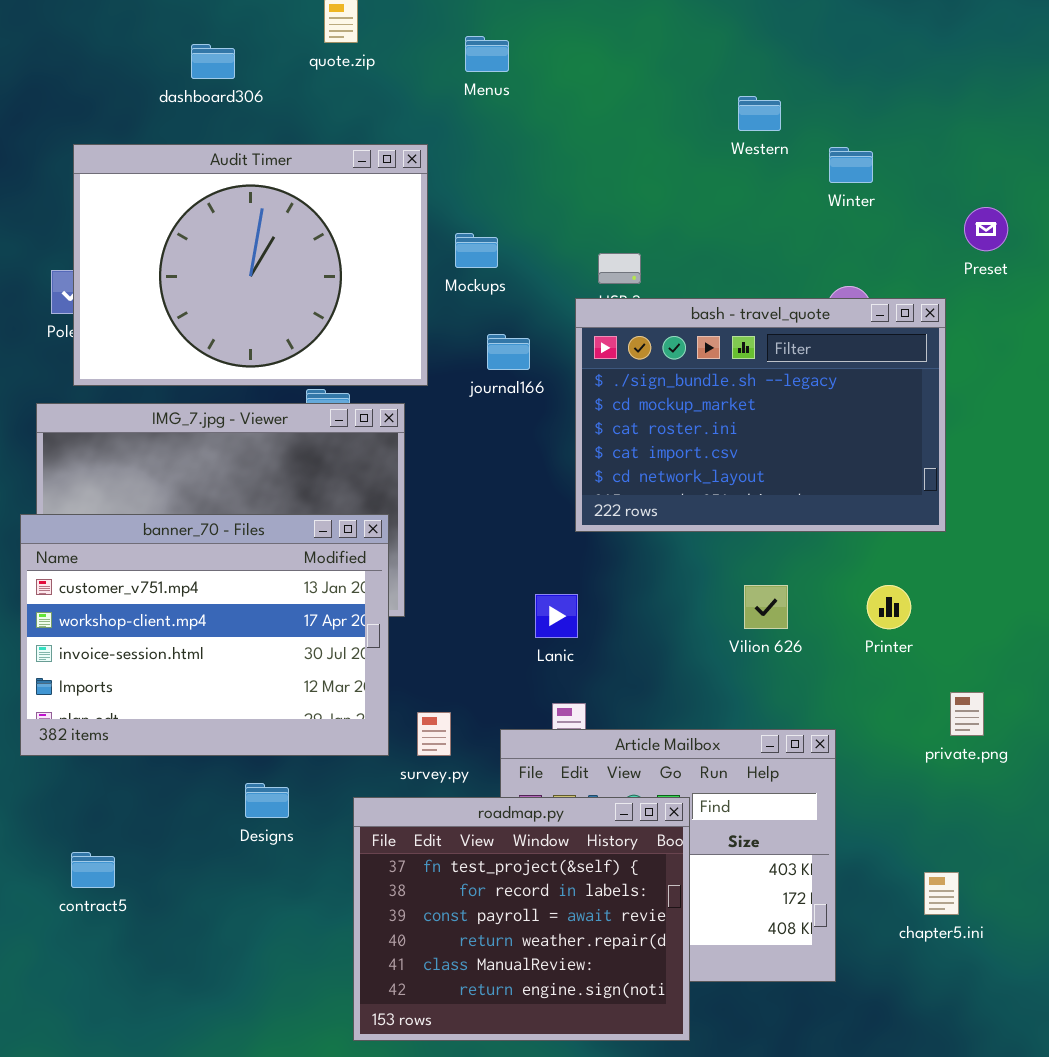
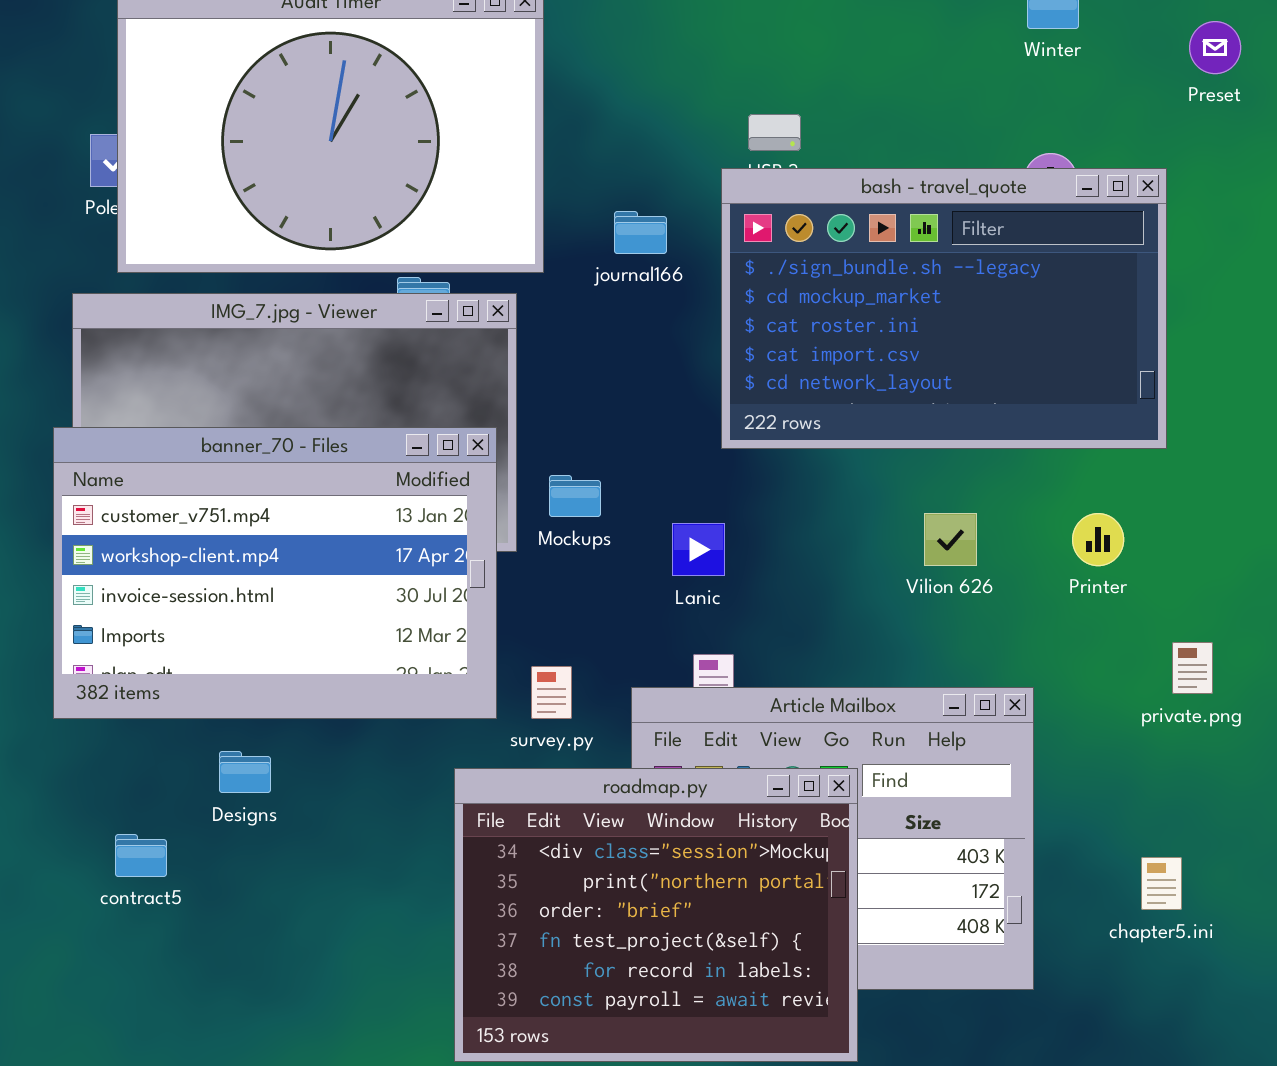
Preset: [964,207,1008,251] -> [1189,21,1241,74], moved
Mockups: [455,233,498,268] -> [549,475,601,517], moved
Designs: [245,783,289,818] -> [219,751,271,793], moved
roadmap.py: [353,797,690,1041] -> [454,768,858,1062], scrolled up 3 rows

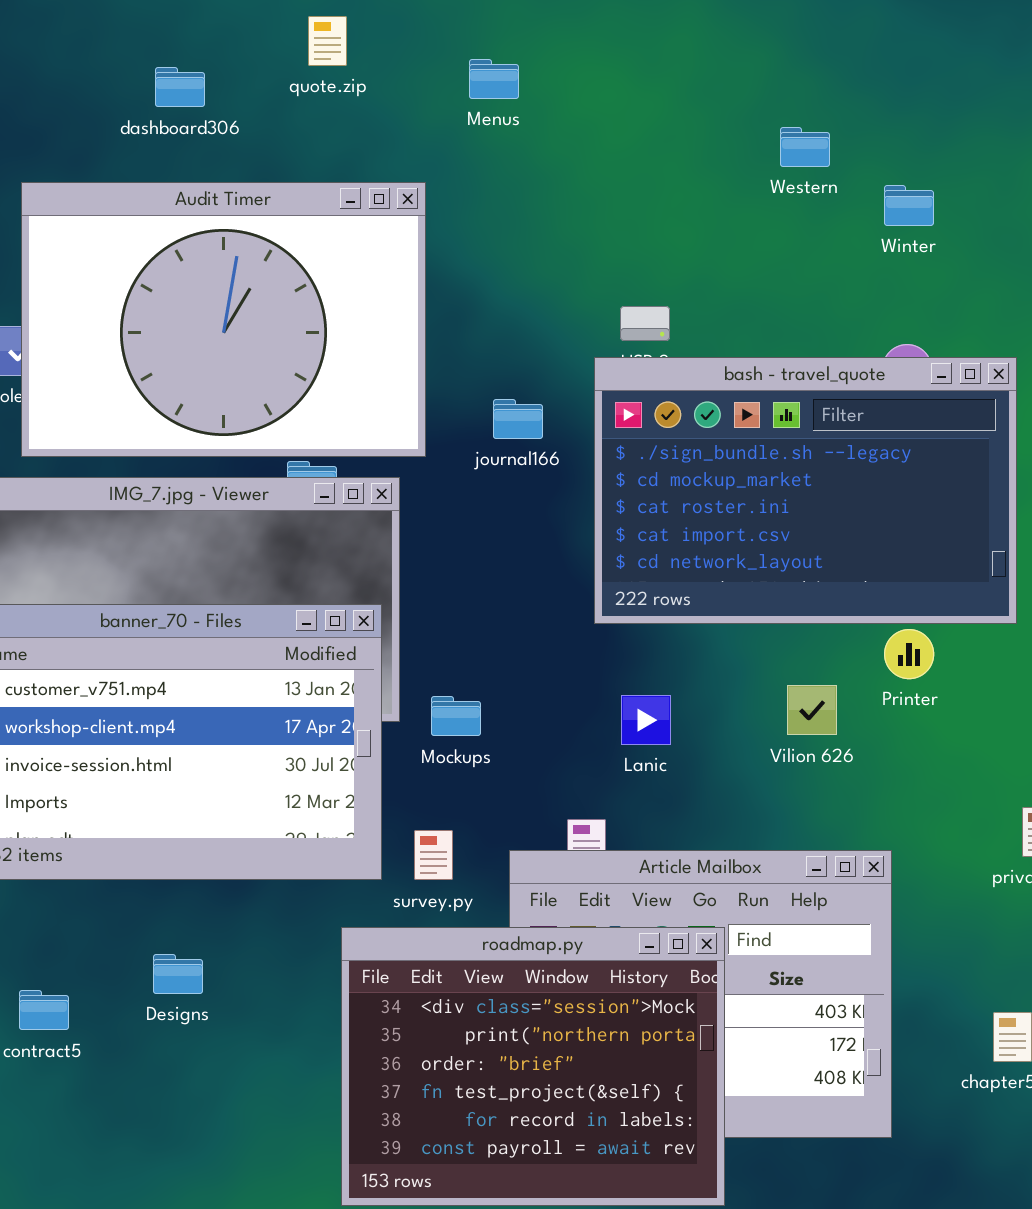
Mockups: [549,475,601,517] -> [431,696,481,736], moved
Printer: [1072,513,1124,566] -> [884,629,934,679], moved
Lanic: [672,523,725,576] -> [621,695,671,745], moved
Designs: [219,751,271,793] -> [153,954,203,994], moved

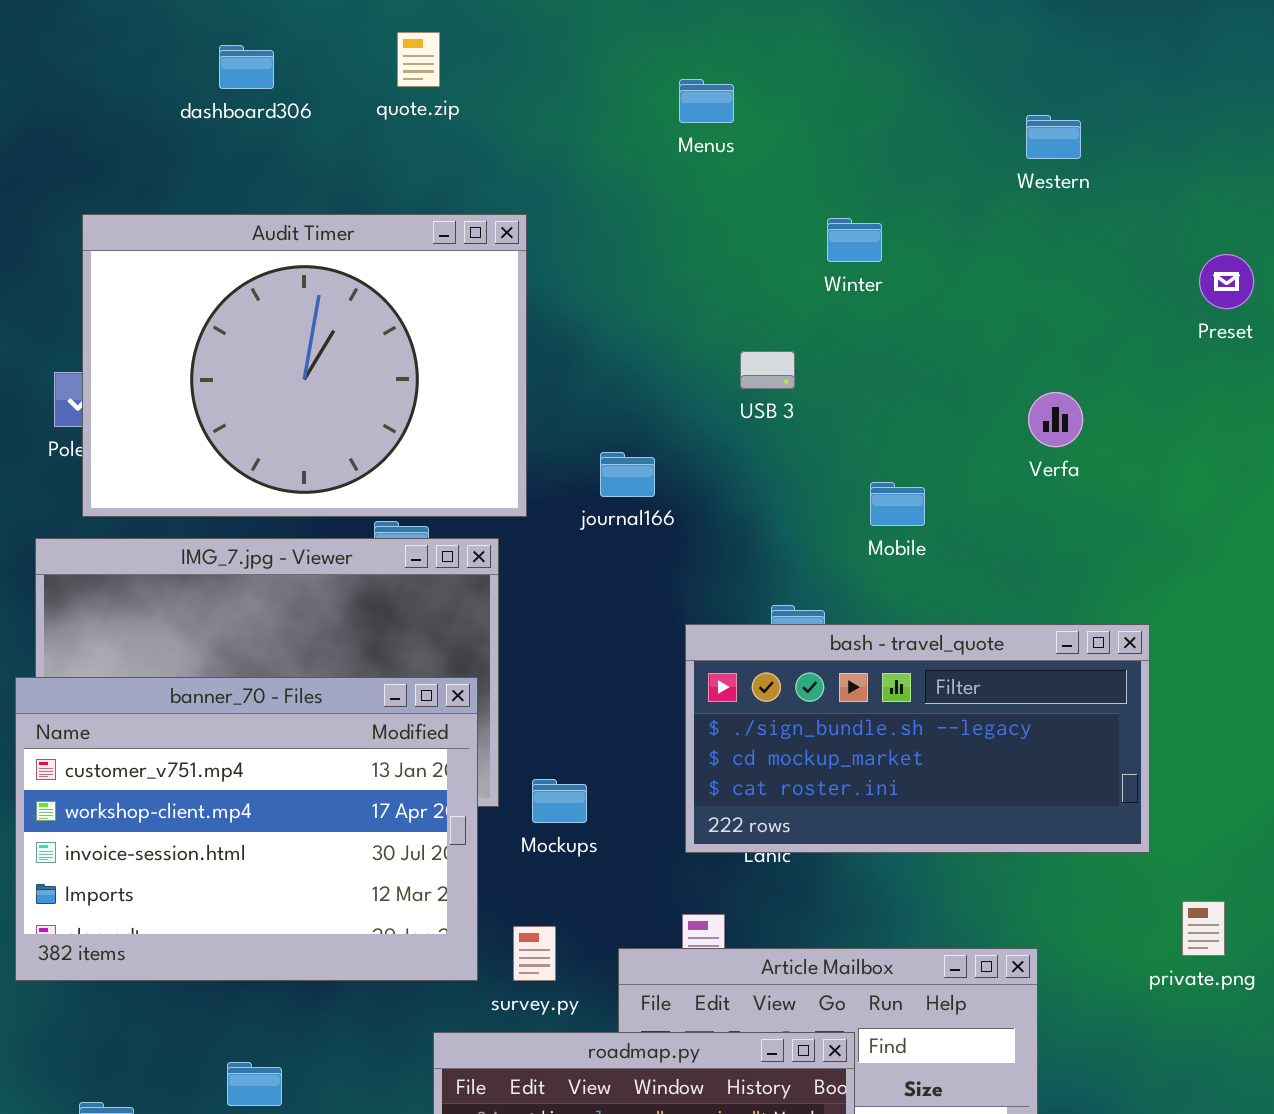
Menus: [469,59,519,99] -> [679,79,734,123], moved
dashboard306: [155,67,205,107] -> [219,45,274,89], moved
Western: [780,127,830,167] -> [1026,115,1081,159], moved
Winter: [884,185,934,226] -> [827,218,882,262], moved
bash - travel_quote: [594,357,1017,624] -> [685,624,1150,853], moved, resized

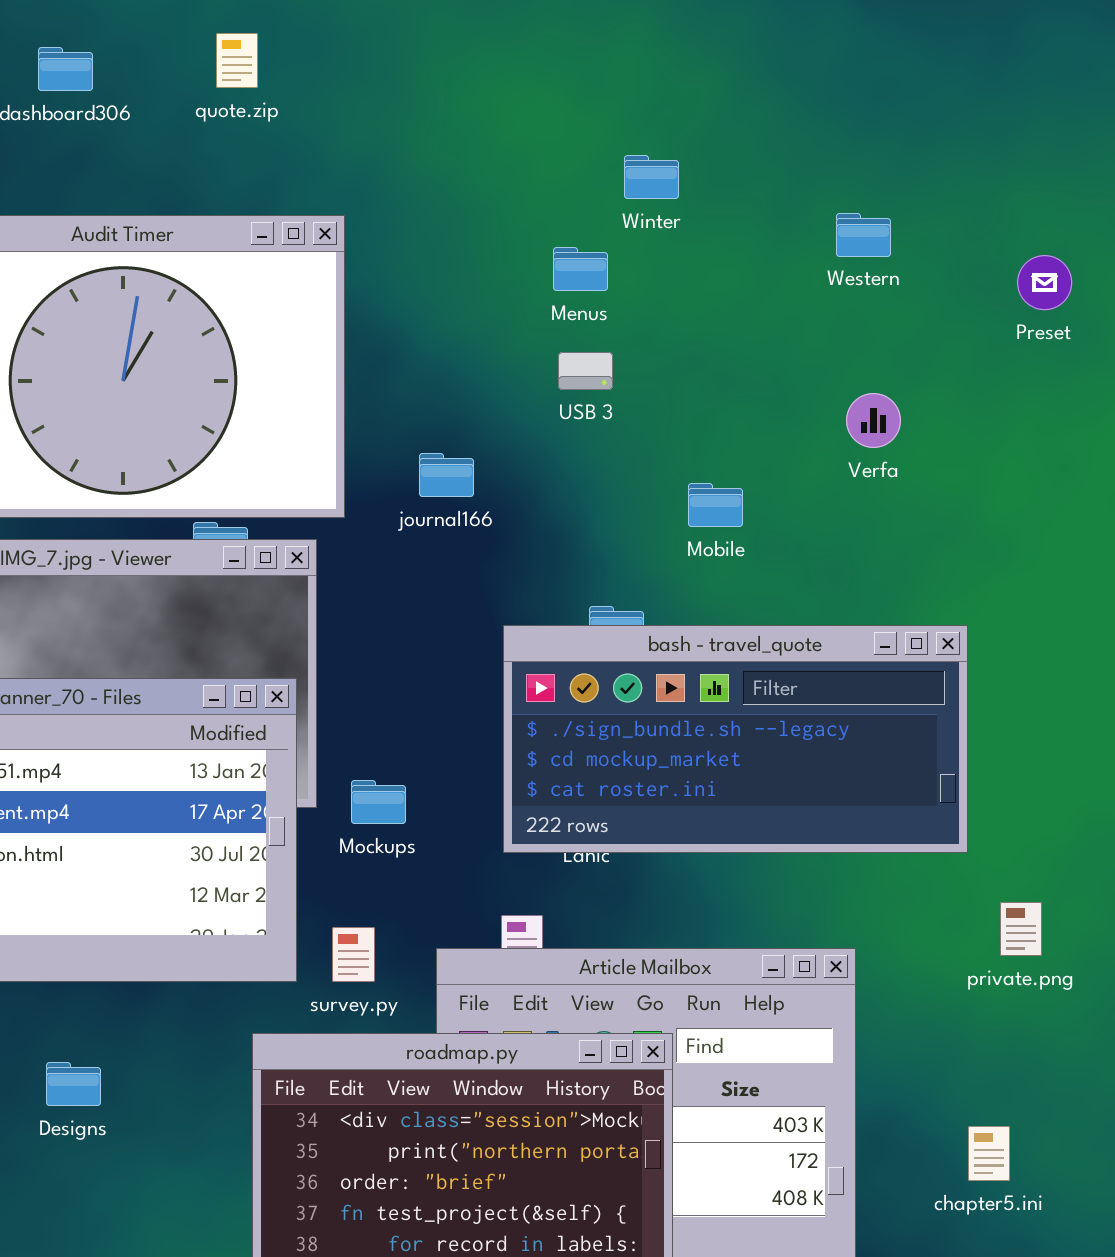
Menus: [679,79,734,123] -> [553,247,608,291], moved
Western: [1026,115,1081,159] -> [836,213,891,257], moved
Winter: [827,218,882,262] -> [624,155,679,199], moved

